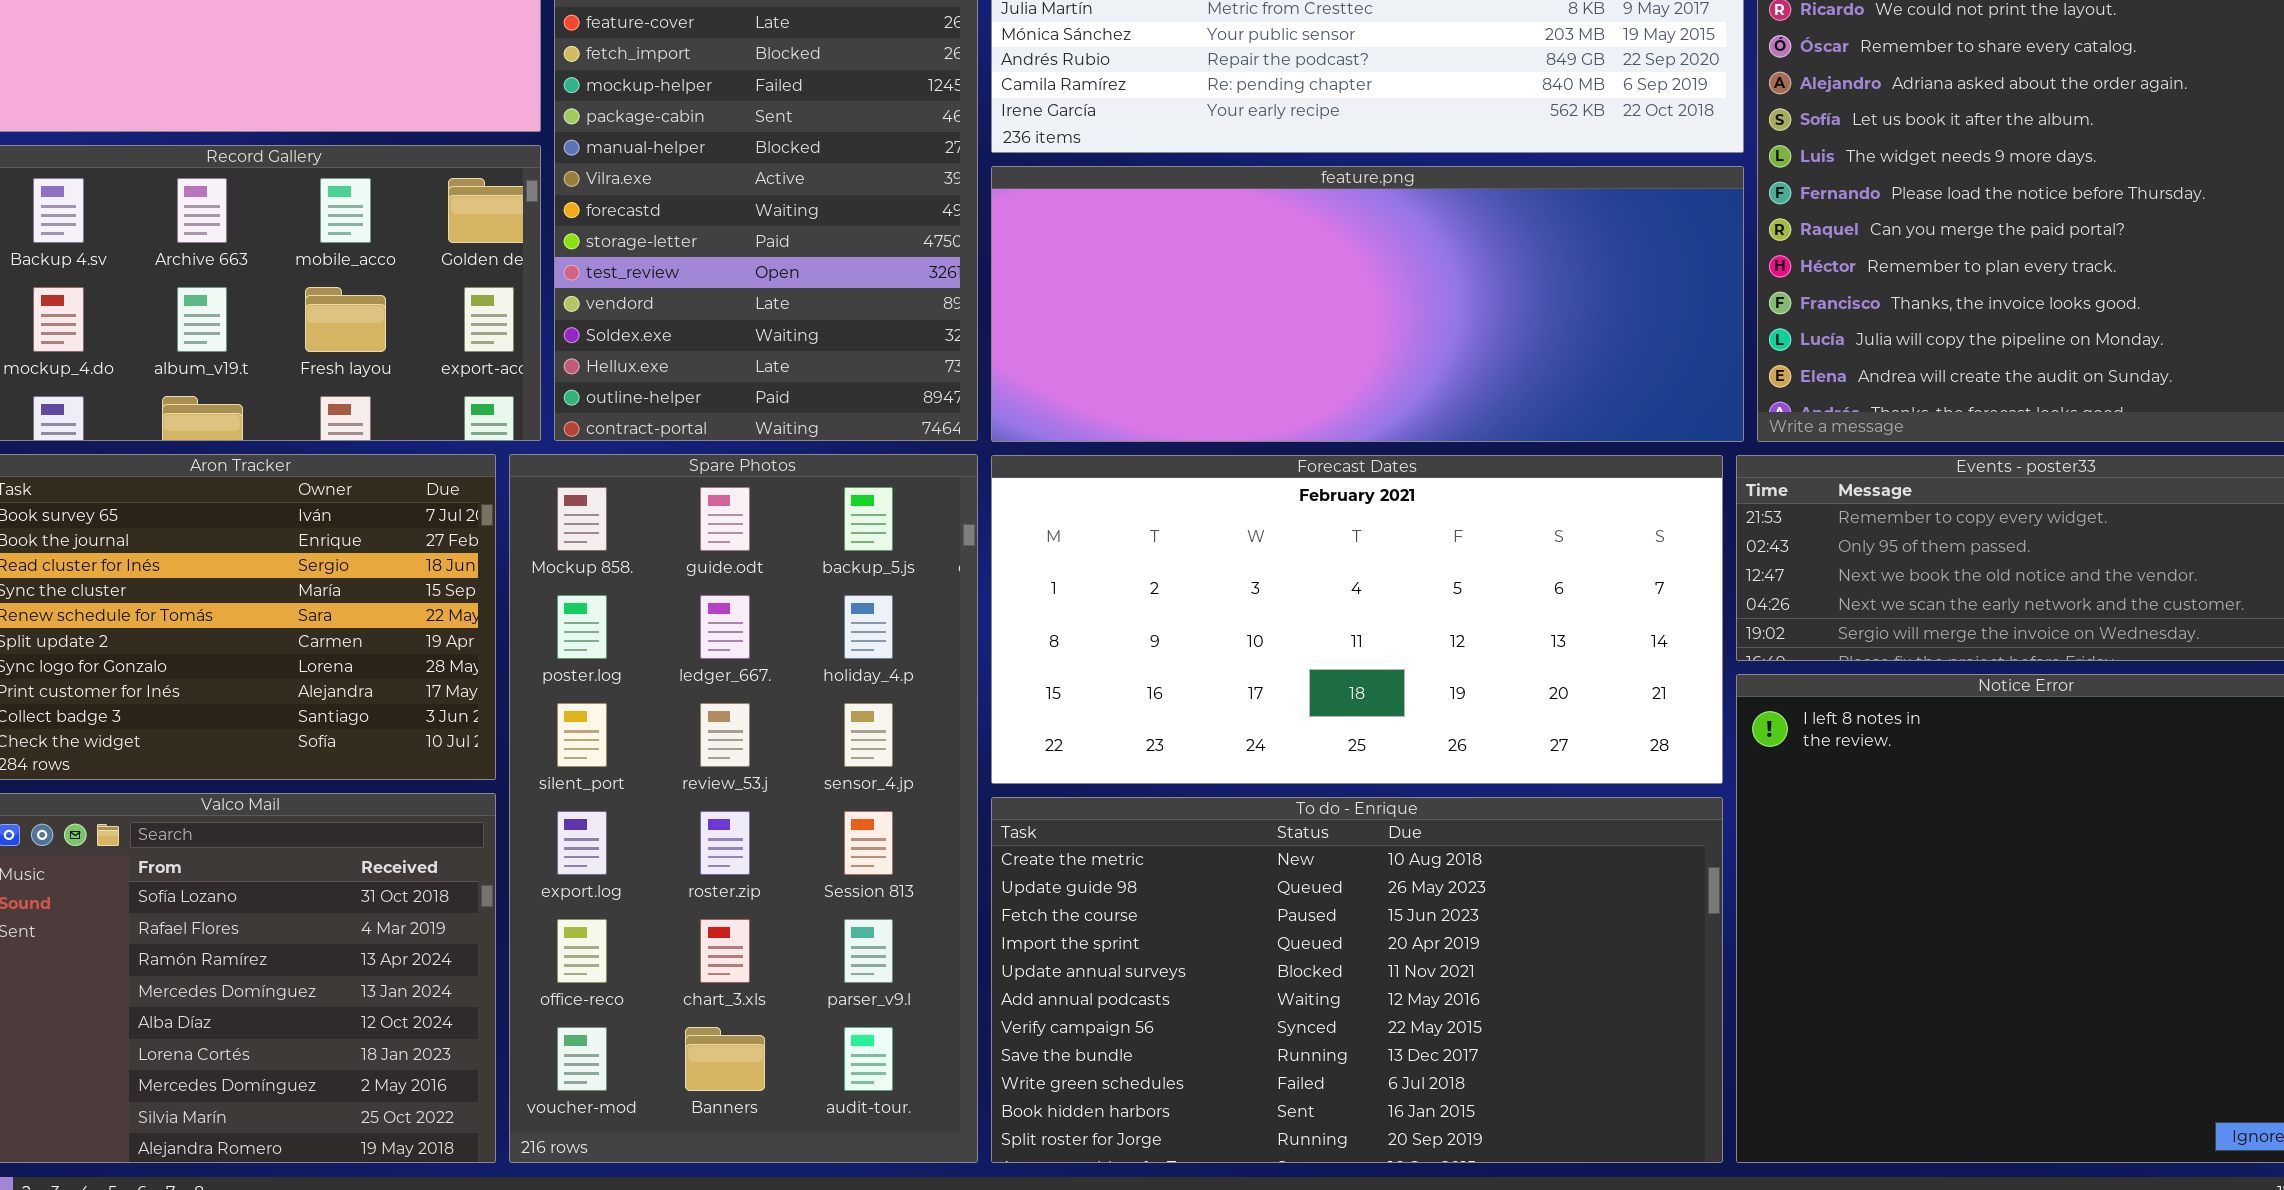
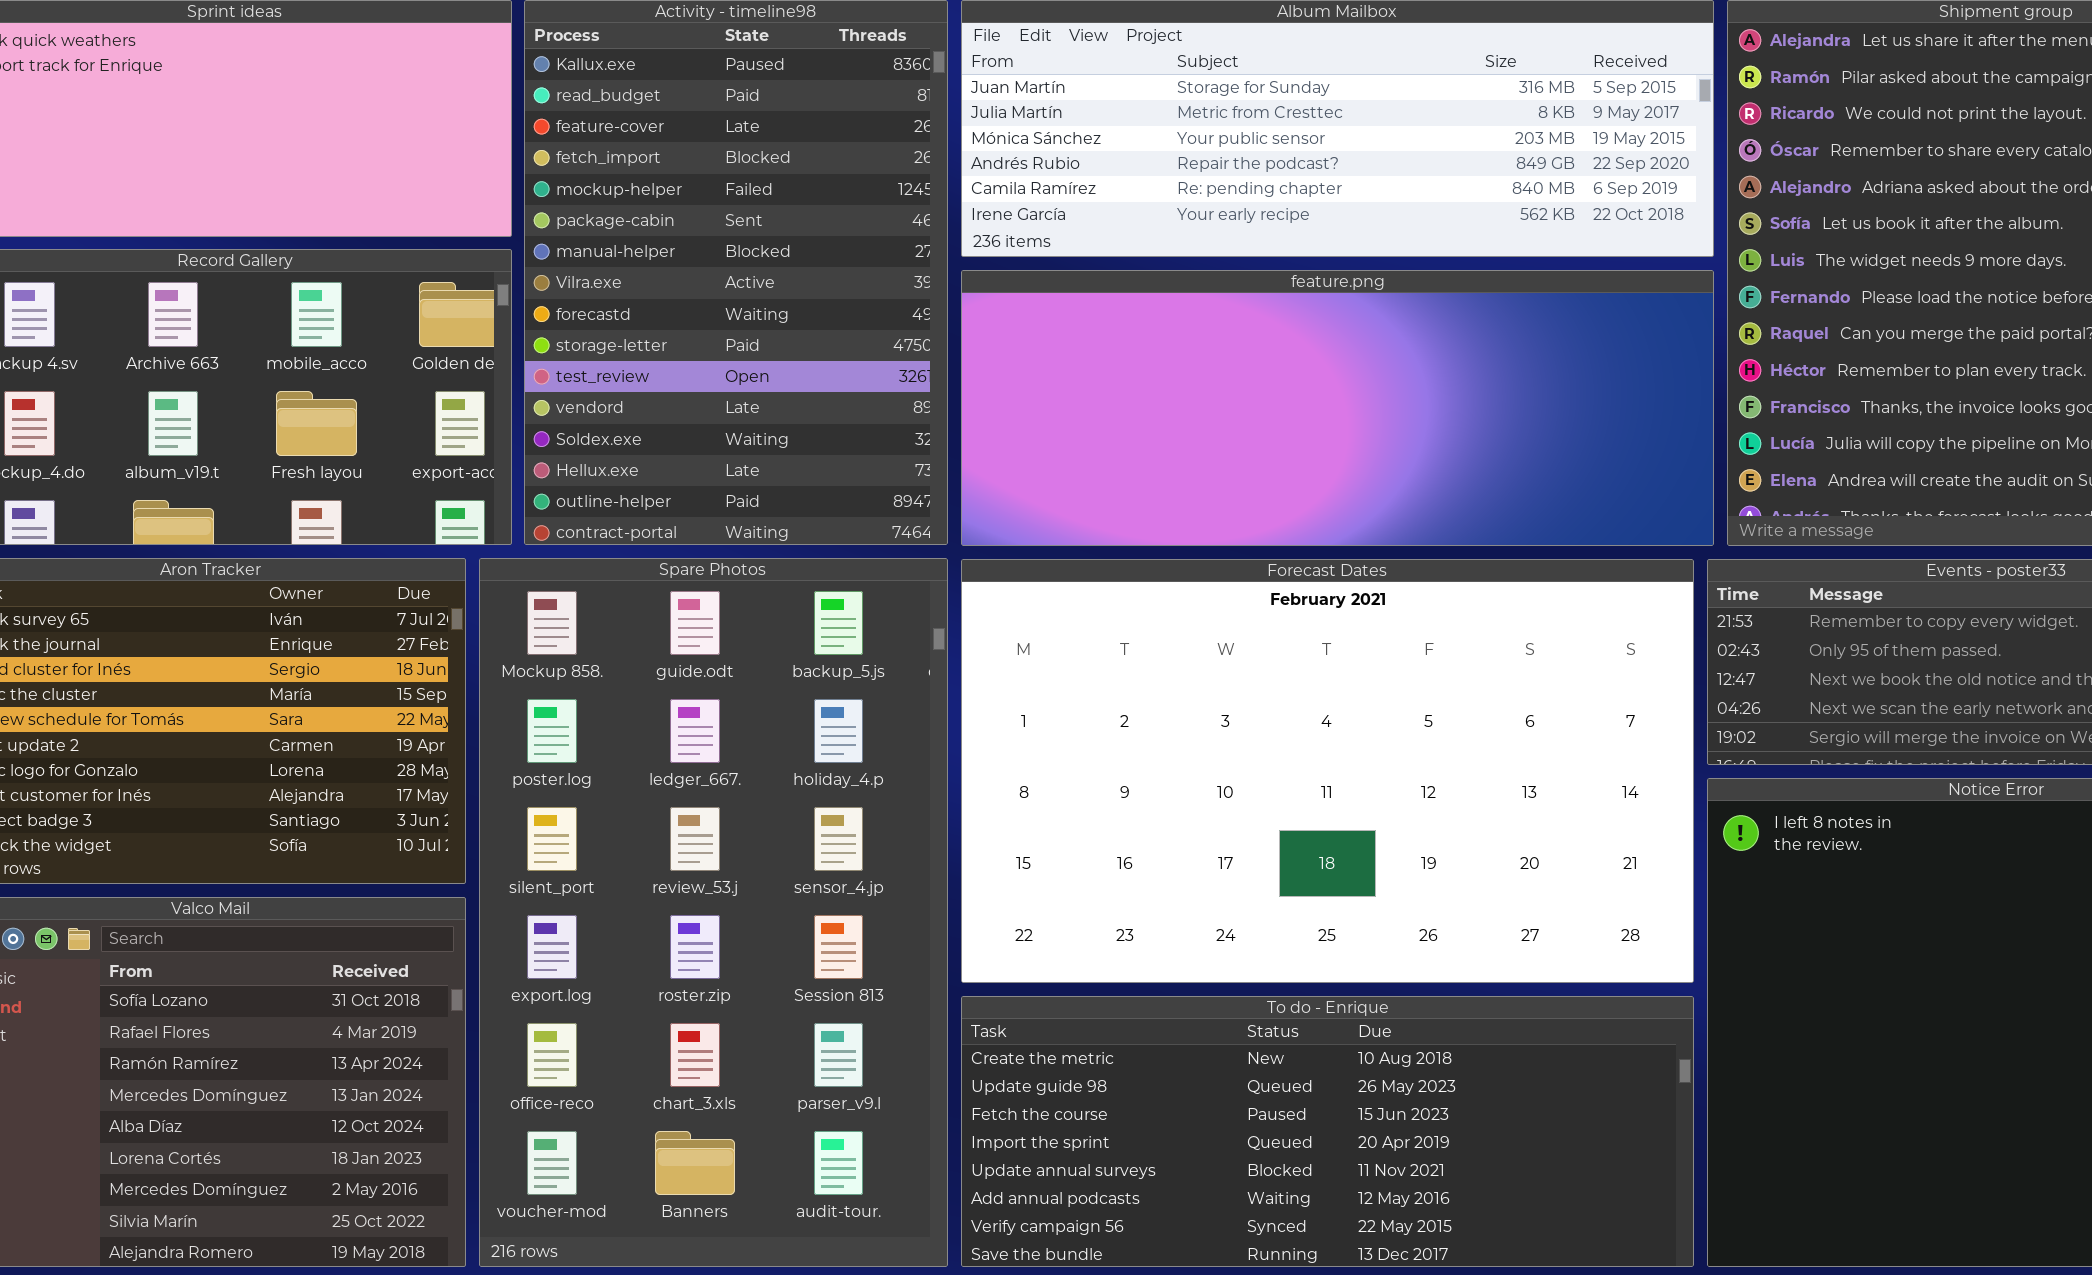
Forecast Dates: [991,455,1723,784] -> [961,559,1694,983], resized
To do - Enrique: [991,797,1723,1163] -> [961,996,1694,1267], resized

